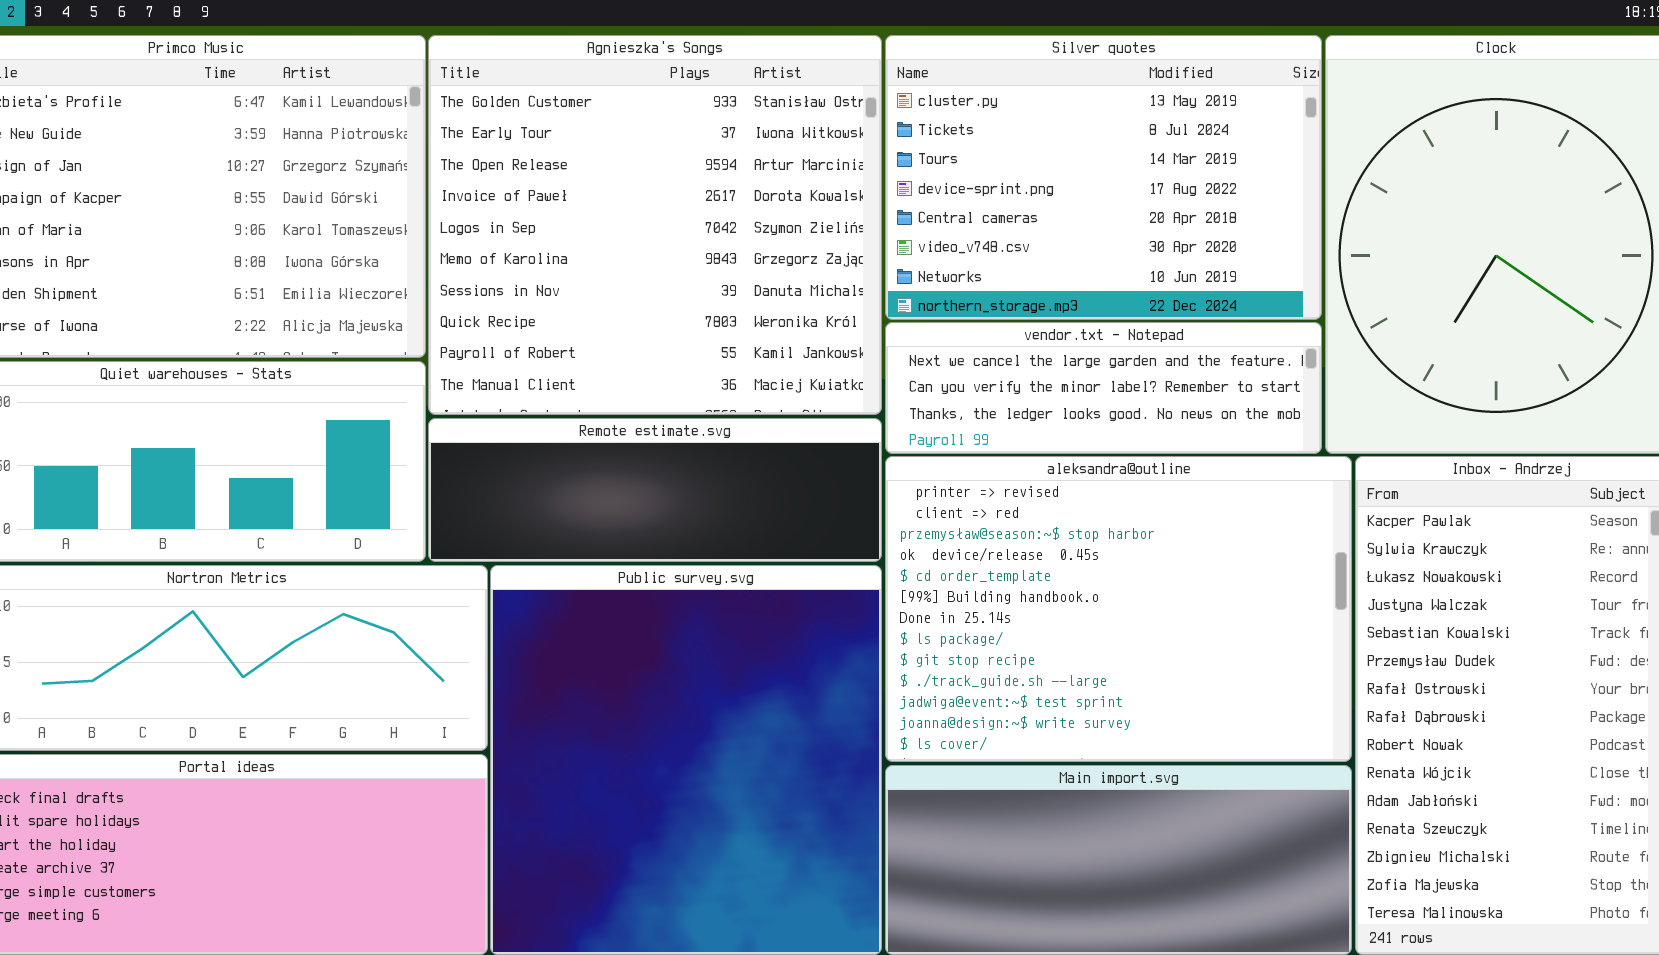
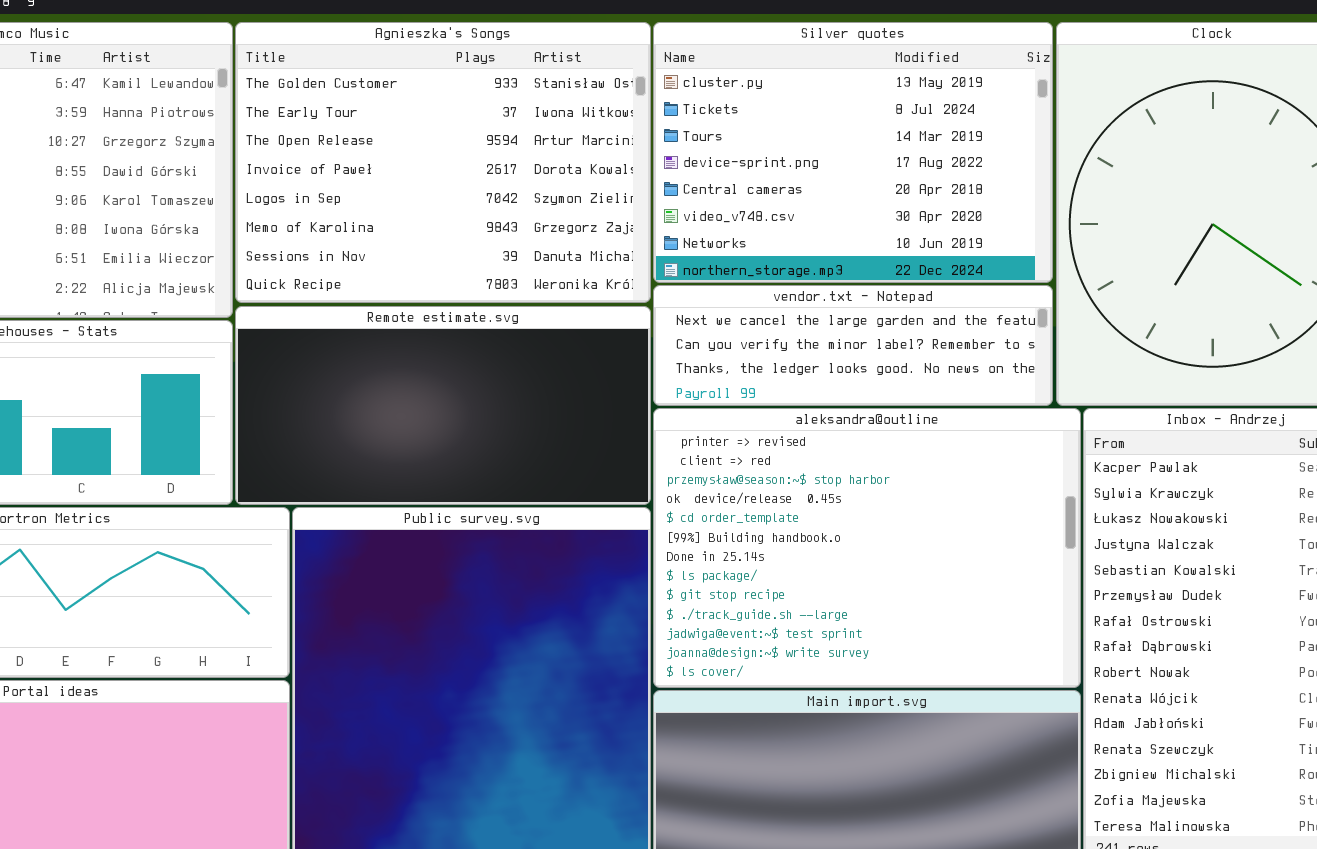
Agnieszka's Songs: [428,35,882,415] -> [235,22,651,303], resized
Remote estimate.svg: [428,418,882,562] -> [235,306,651,505], resized

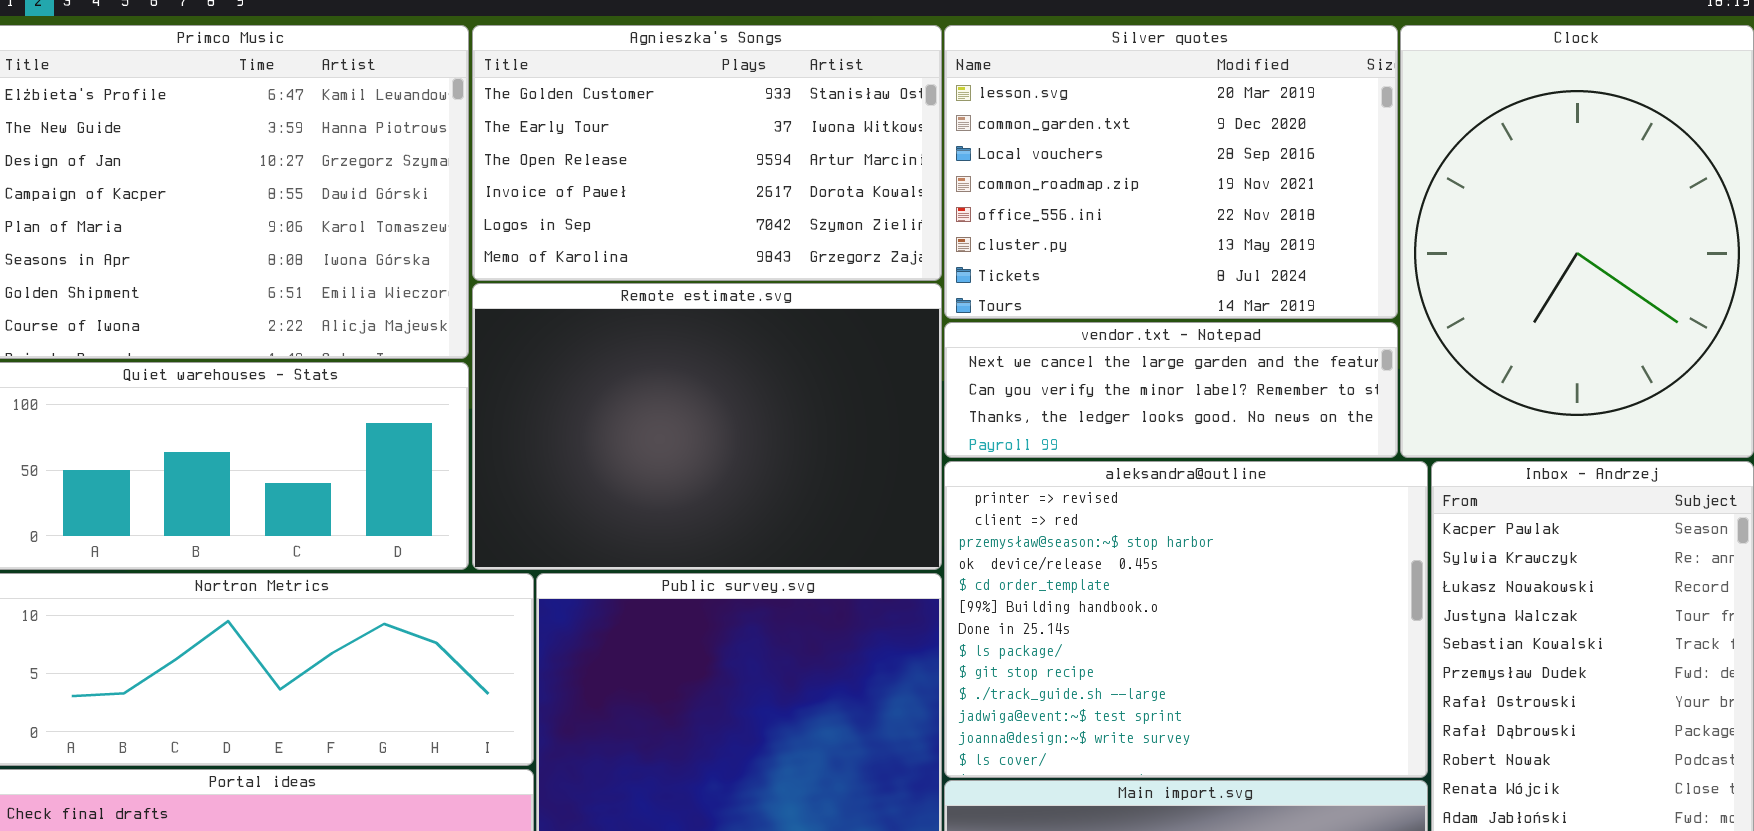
Agnieszka's Songs: [235,22,651,303] -> [472,25,942,281], resized
Silver quotes: [653,22,1053,283] -> [944,25,1398,319], scrolled up 5 rows
Remote estimate.svg: [235,306,651,505] -> [472,283,942,570], resized

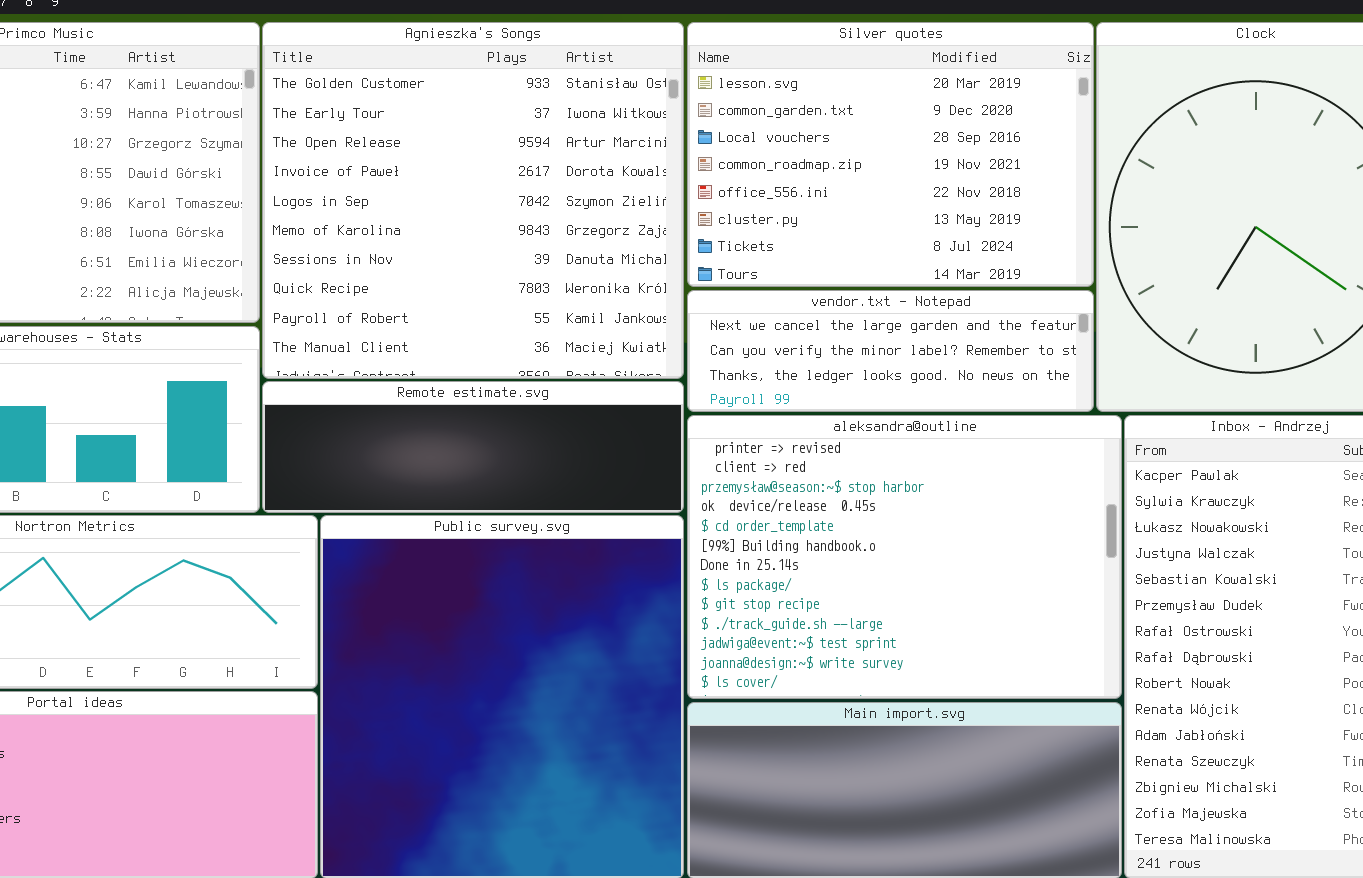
Agnieszka's Songs: [472,25,942,281] -> [262,22,684,379], resized
Remote estimate.svg: [472,283,942,570] -> [262,381,684,513], resized

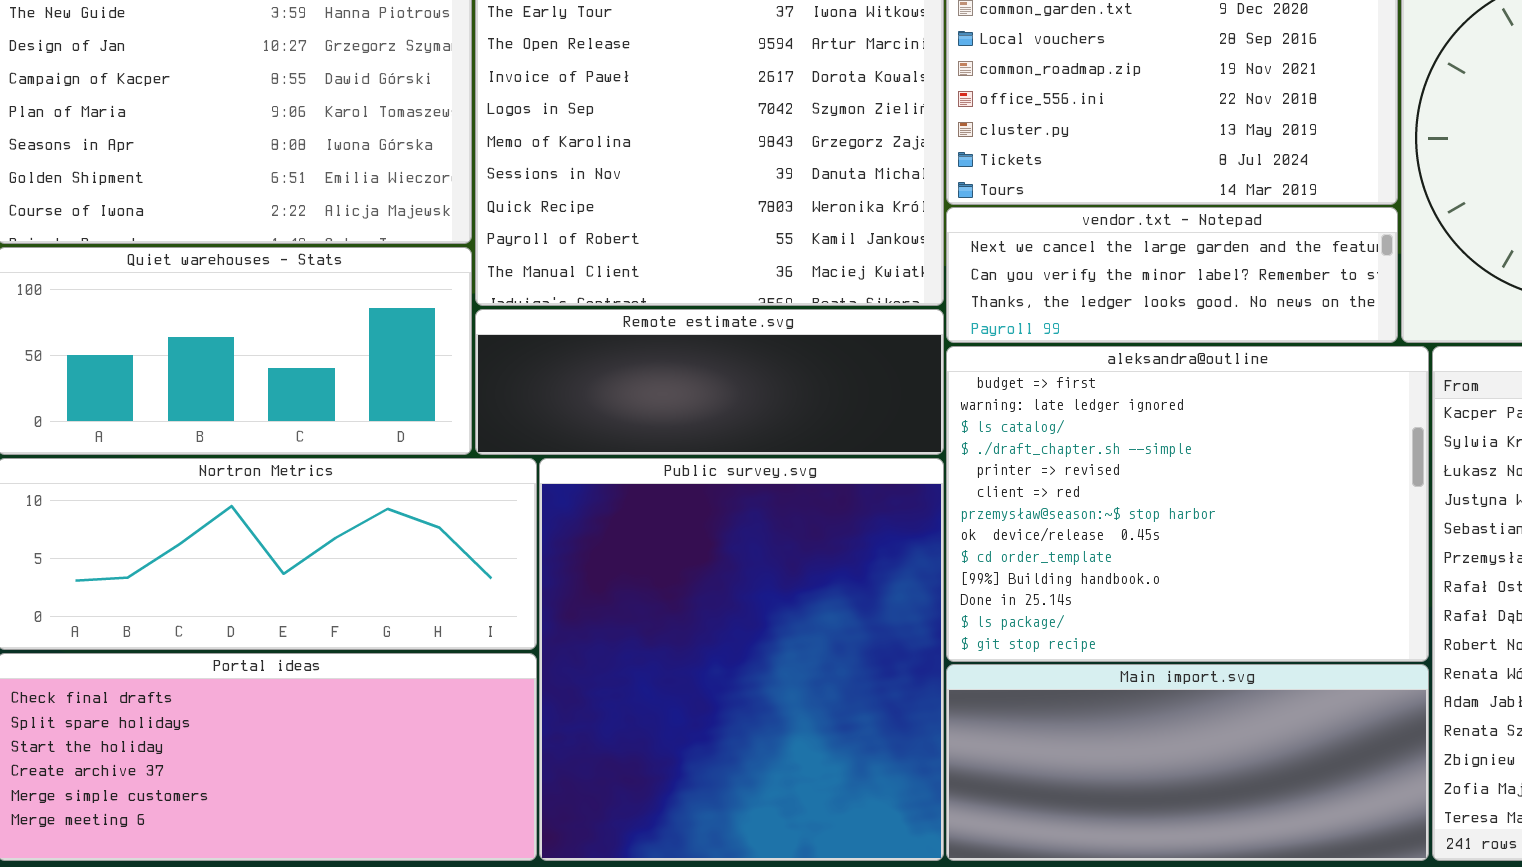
aleksandra@outline: [687,415,1122,699] -> [946,346,1429,662], scrolled up 4 rows

